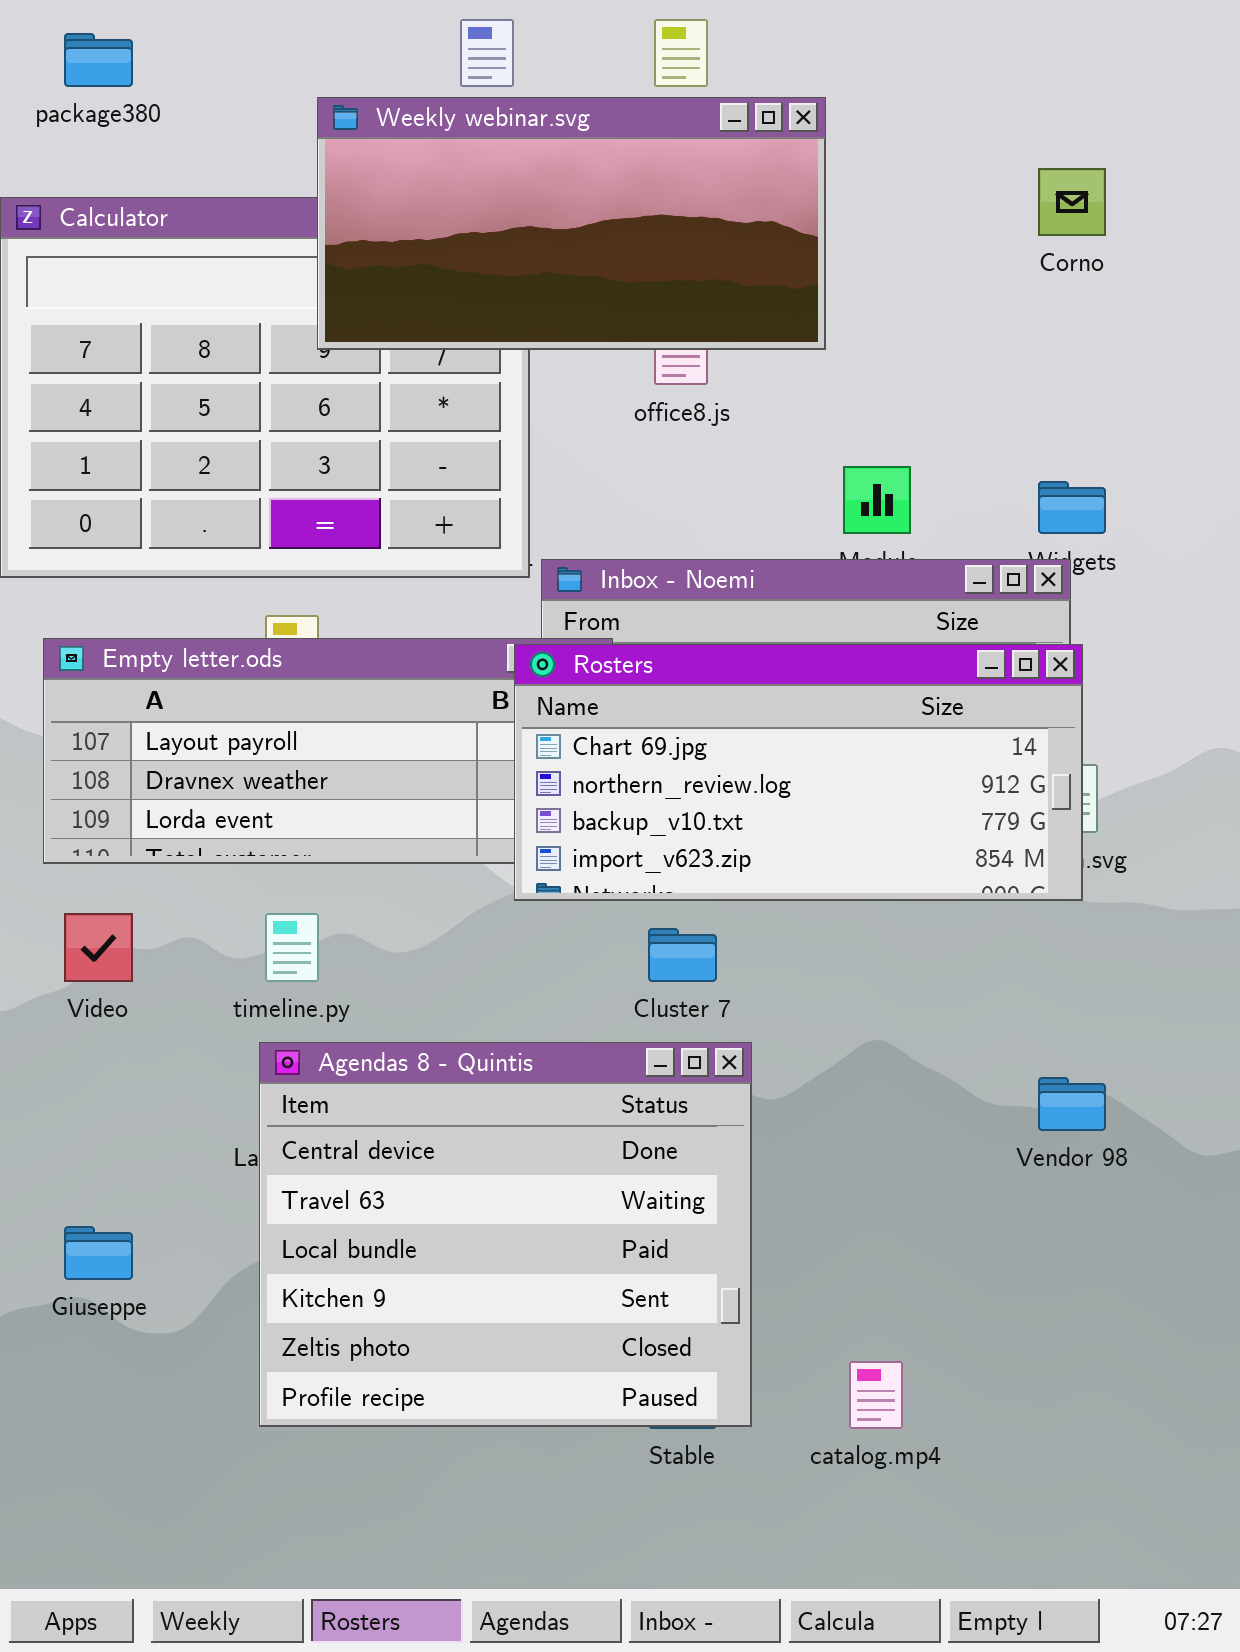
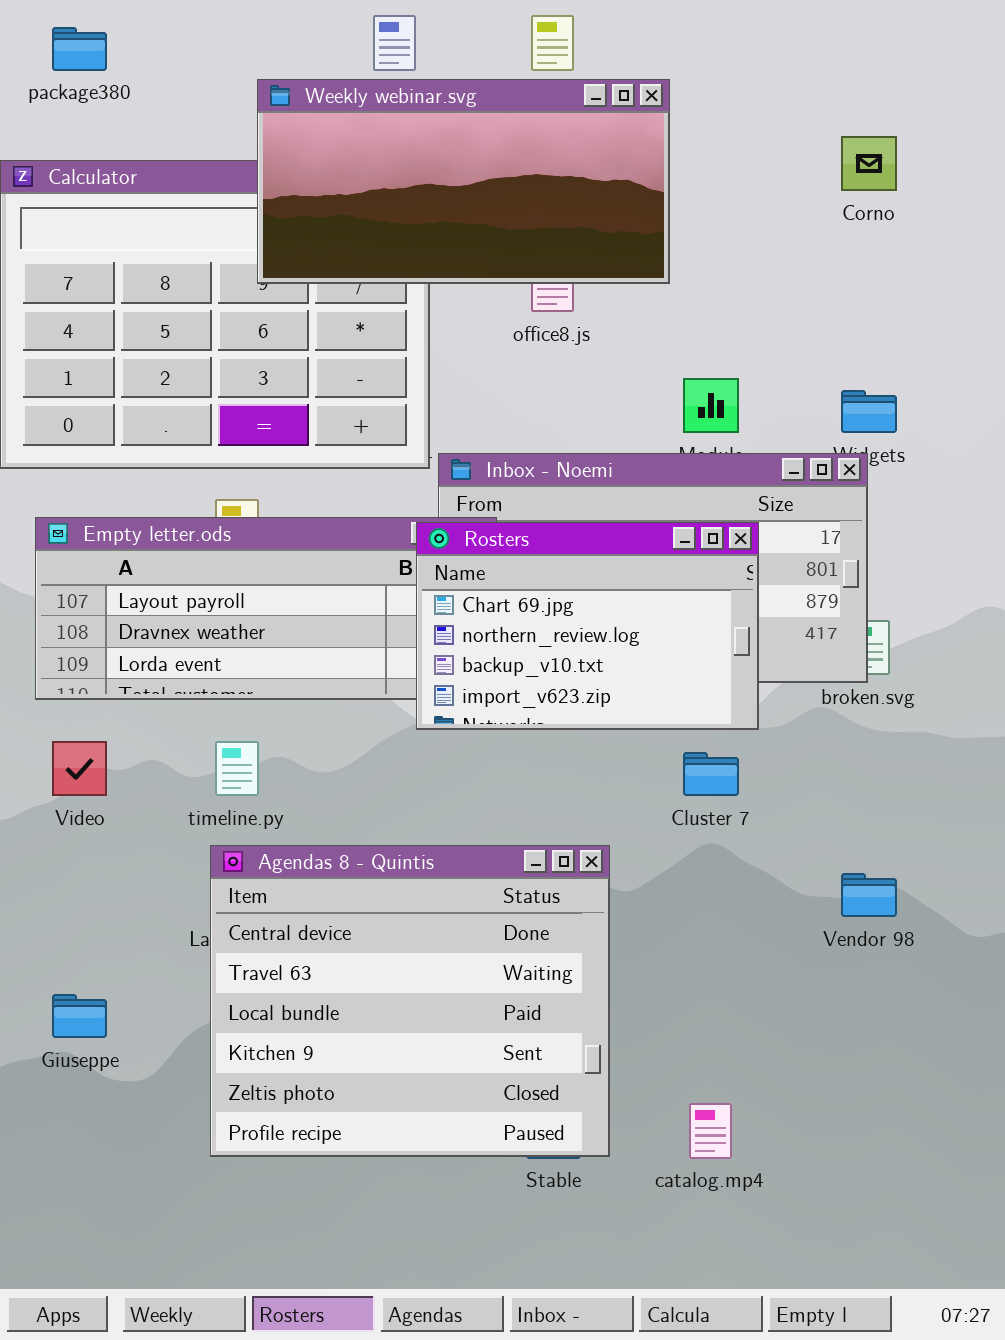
Rosters: [514,644,1083,901] -> [416,522,759,730], resized
Cluster 7: [648,928,717,982] -> [683,752,739,796], moved

